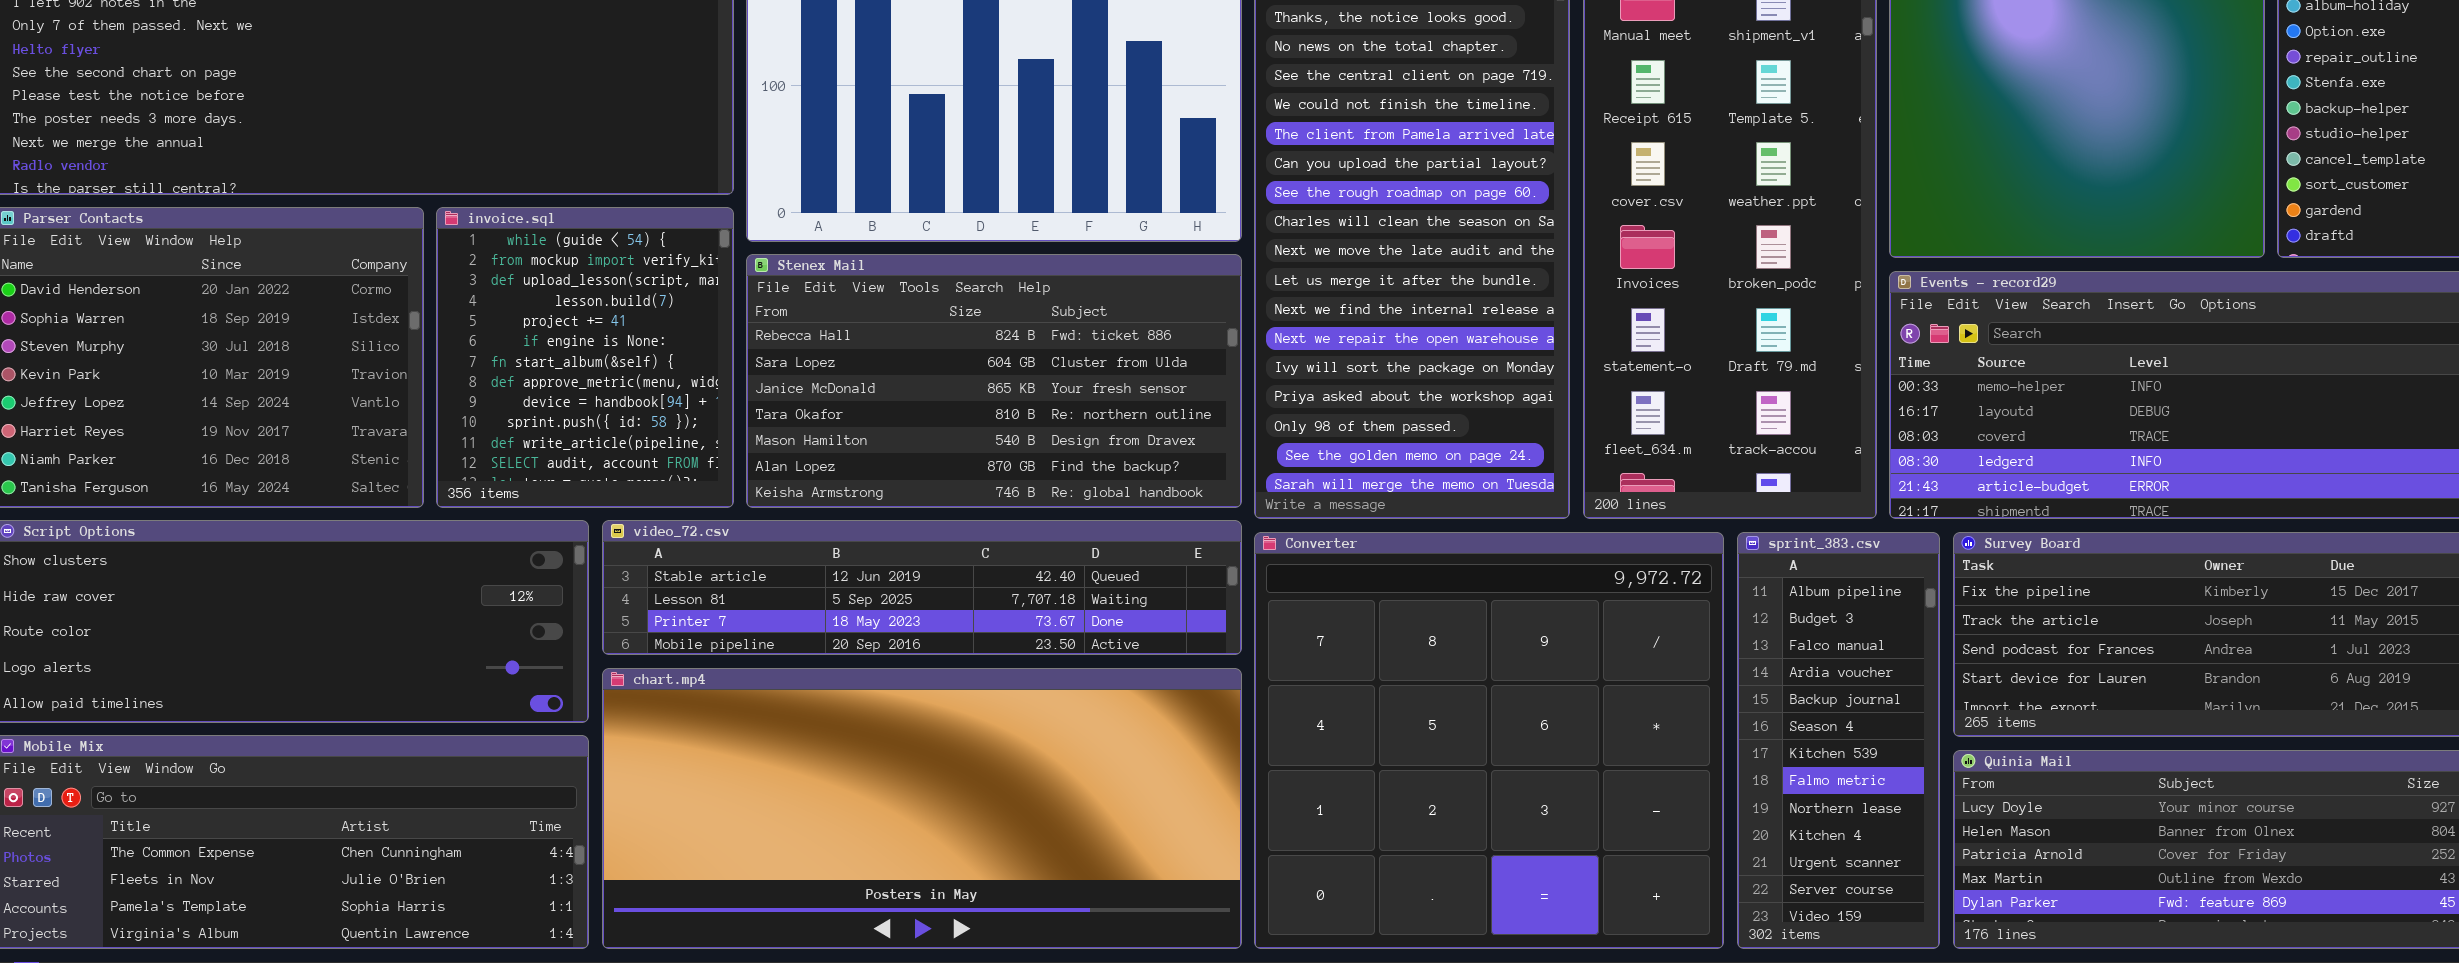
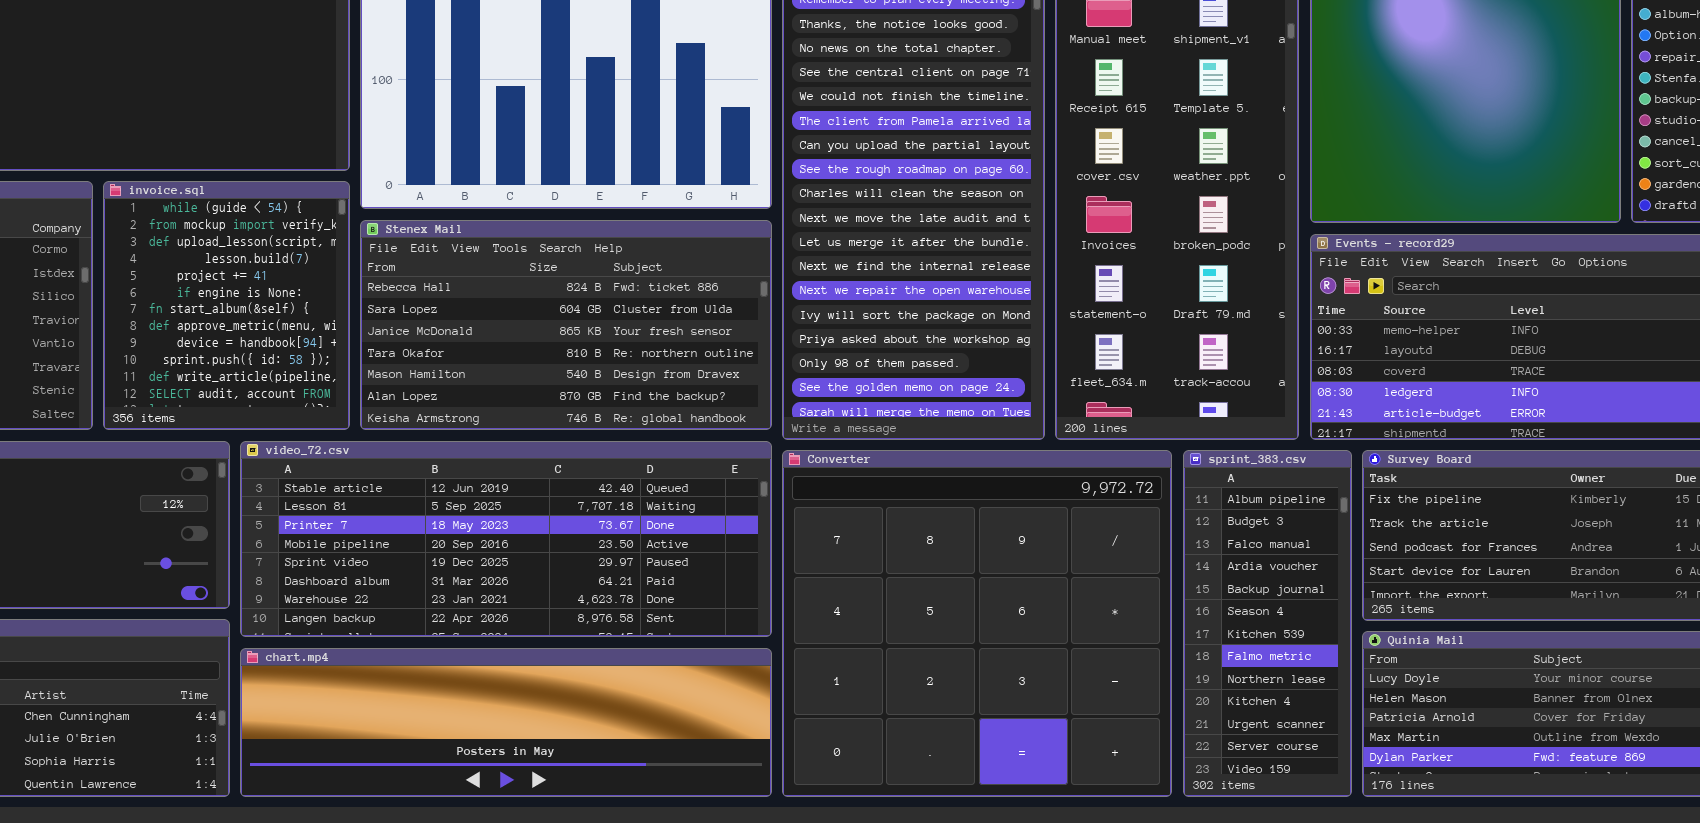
video_72.csv: [602,520,1242,655] -> [240,441,772,637], resized
chart.mp4: [602,668,1242,949] -> [240,648,772,797], resized

